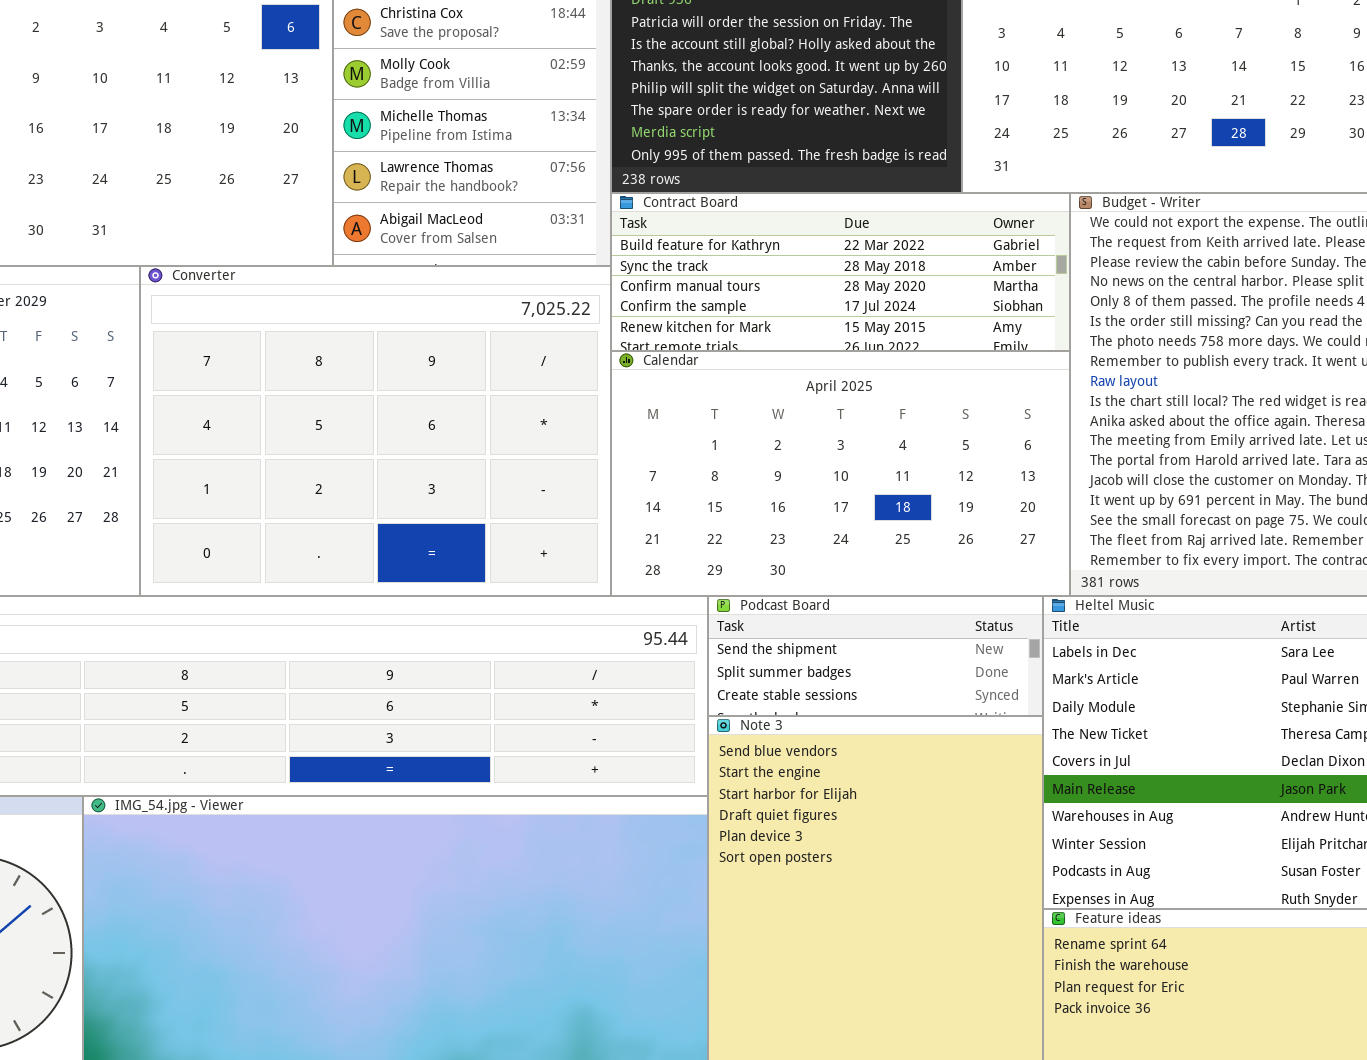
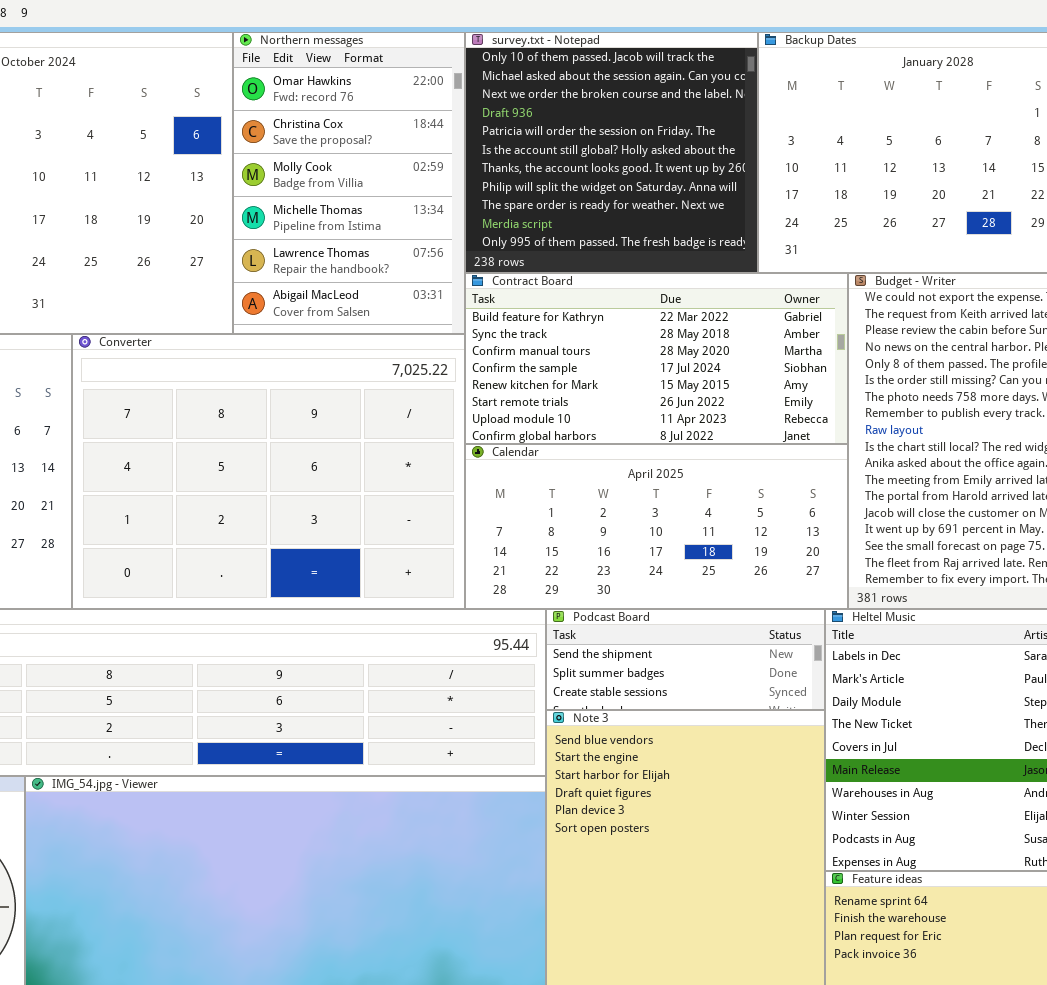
Contract Board: [611,193,1070,351] -> [465,273,848,444], resized
Calendar: [611,351,1070,596] -> [465,444,848,609], resized

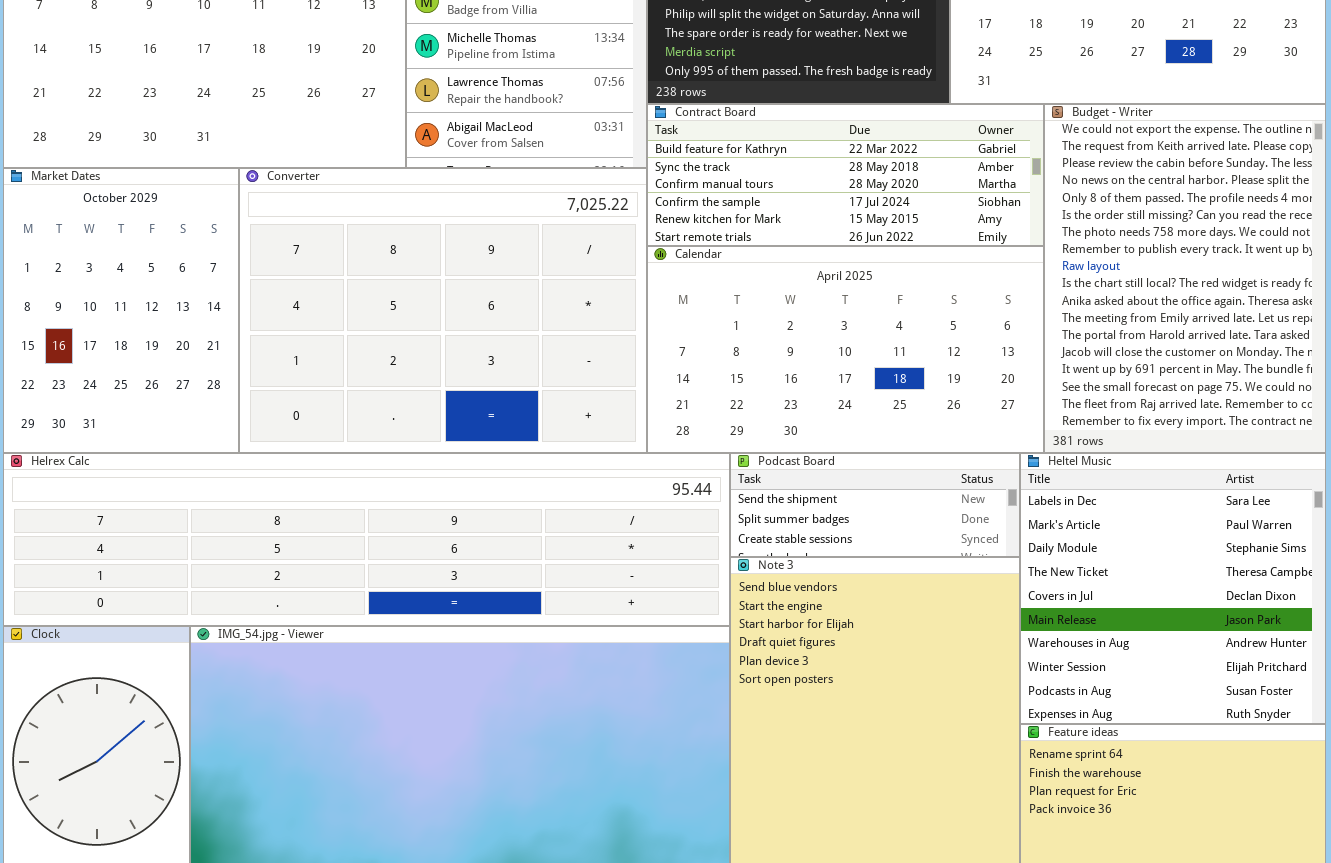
Contract Board: [465,273,848,444] -> [647,104,1044,246], resized
Calendar: [465,444,848,609] -> [647,246,1044,453], resized

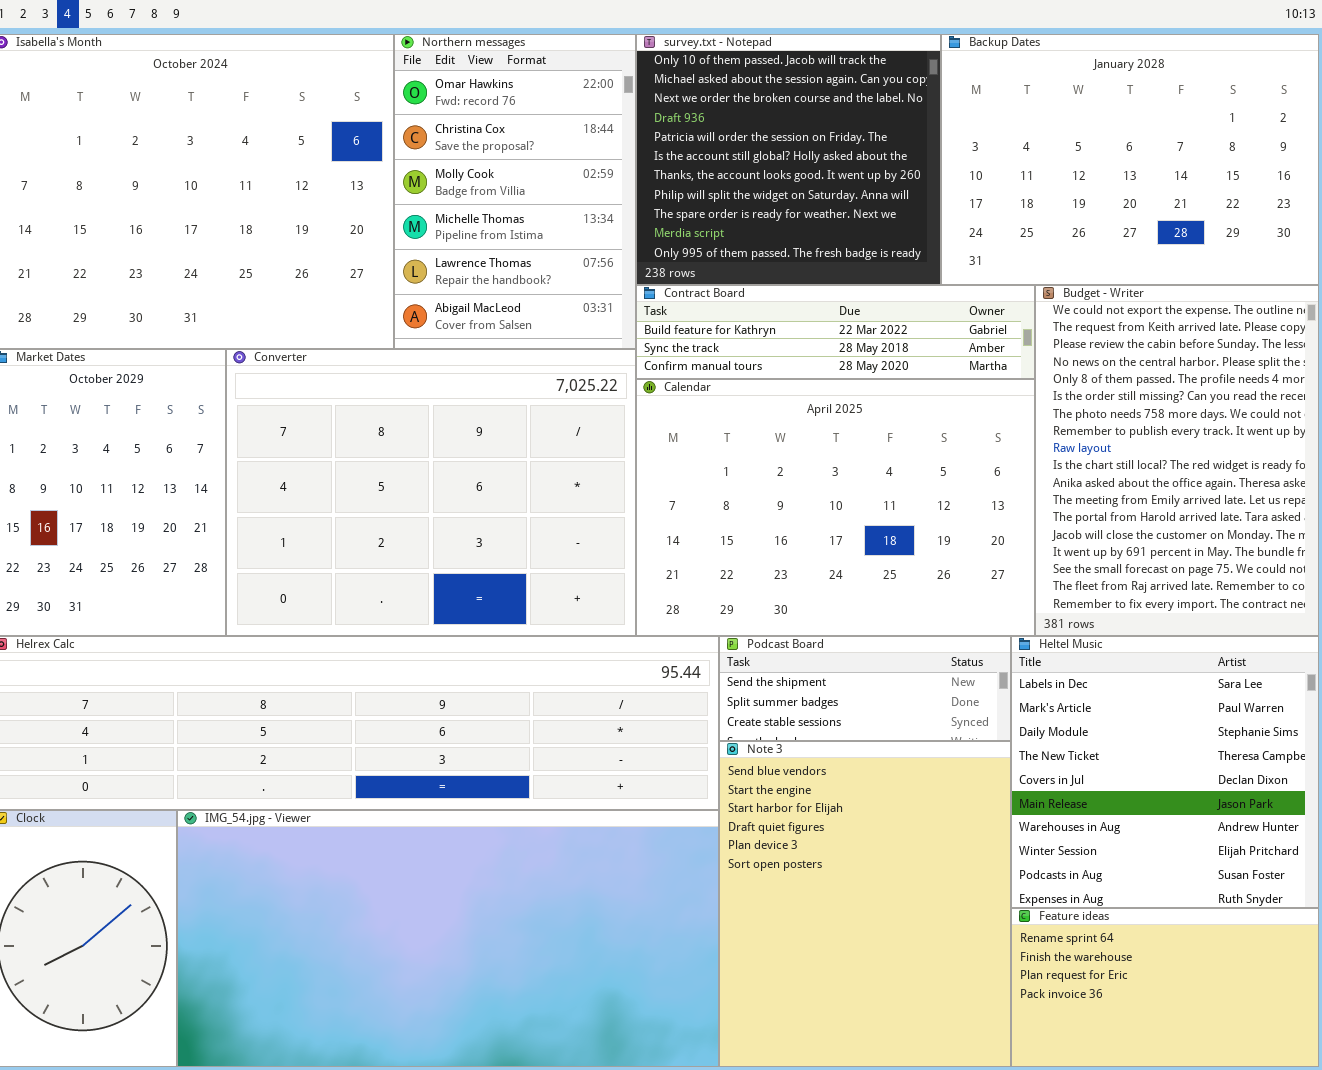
Contract Board: [647,104,1044,246] -> [636,285,1035,379], resized
Calendar: [647,246,1044,453] -> [636,379,1035,636], resized

